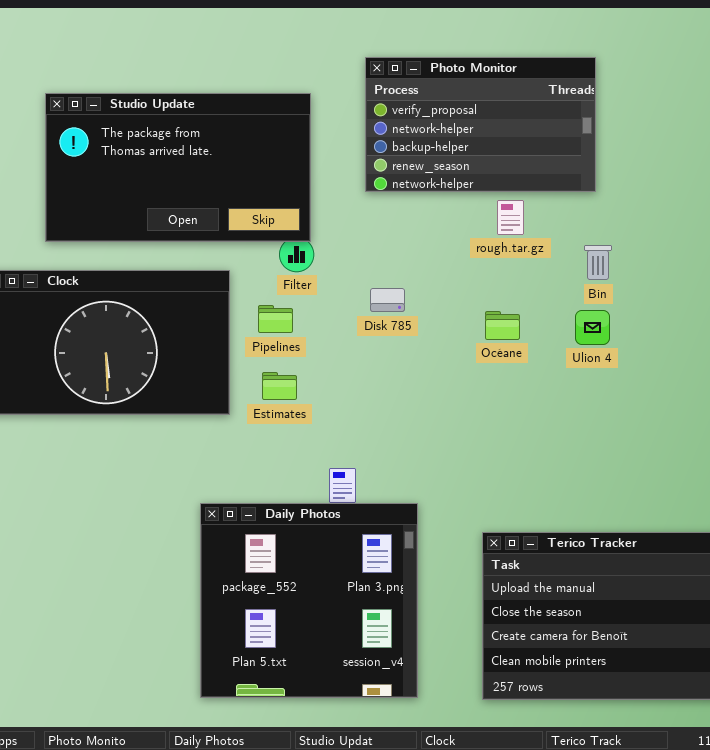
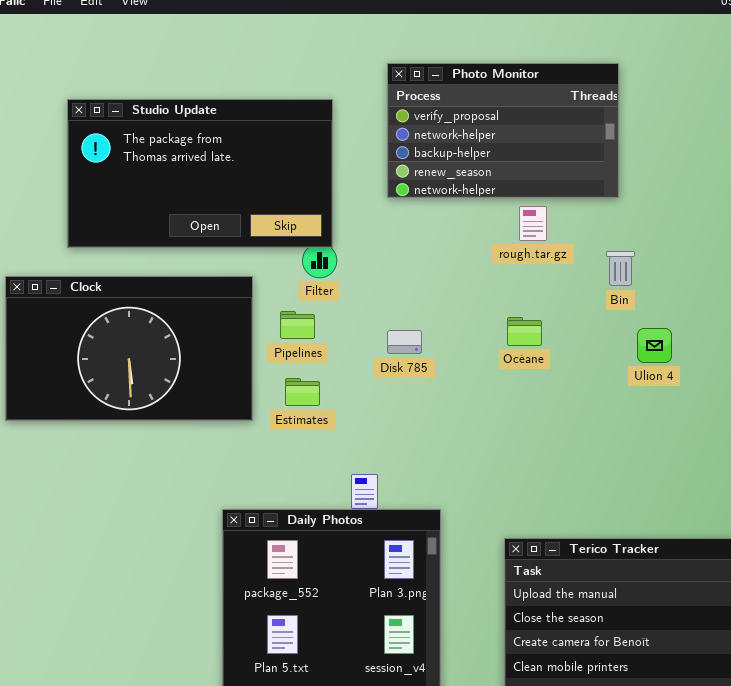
Disk 785: [370,288,405,312] -> [387,330,422,354], moved
Ulion 4: [575,310,610,345] -> [637,328,672,363], moved

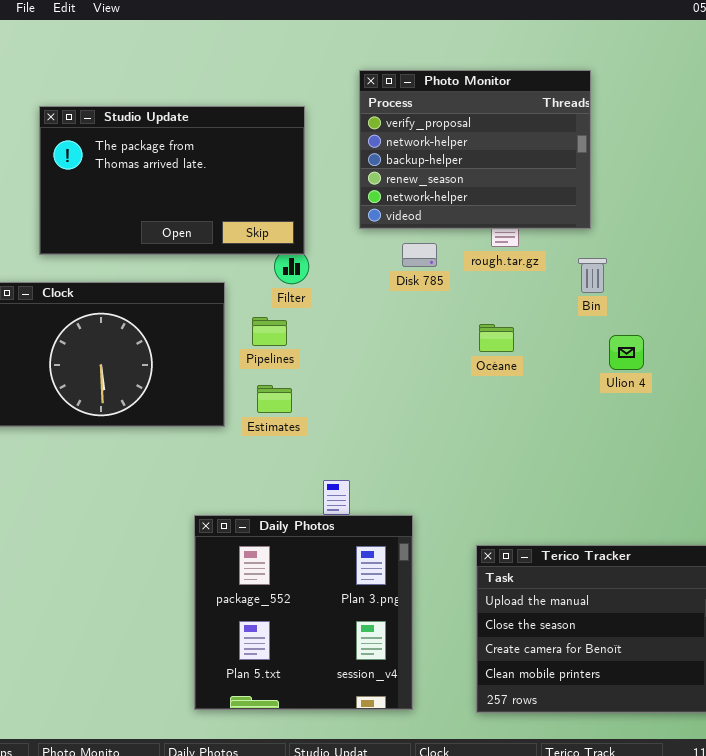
Photo Monitor: [387,63,619,198] -> [359,70,591,229], resized
Disk 785: [387,330,422,354] -> [402,243,437,267], moved

